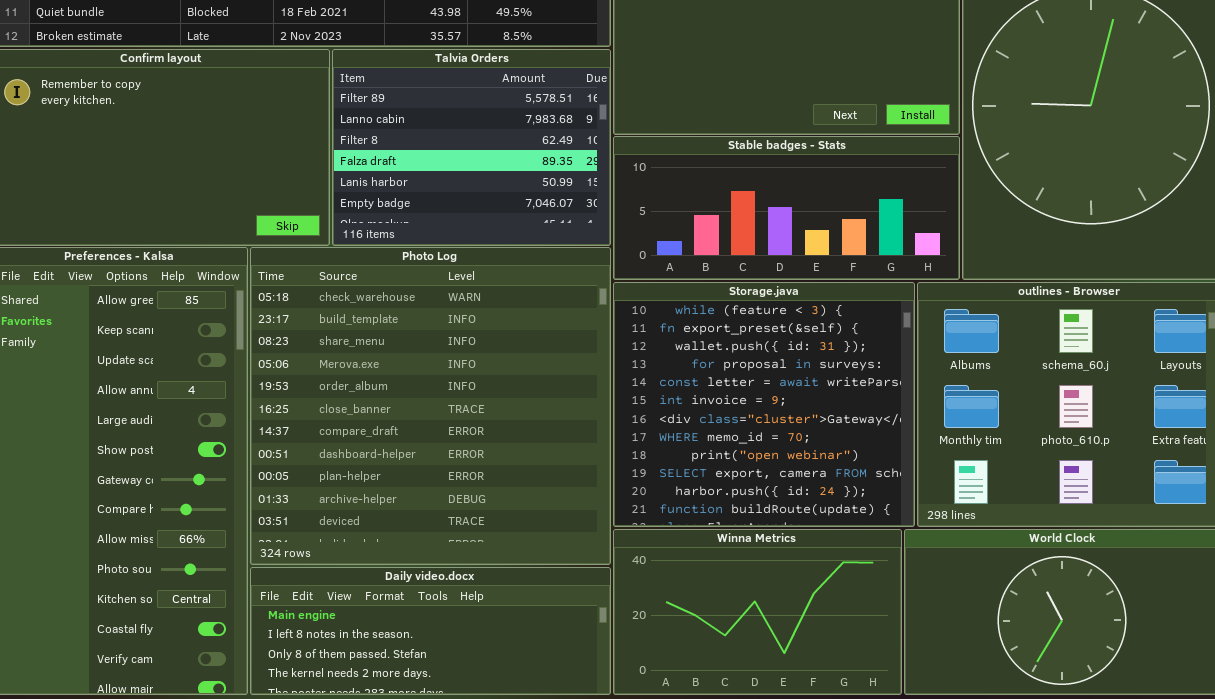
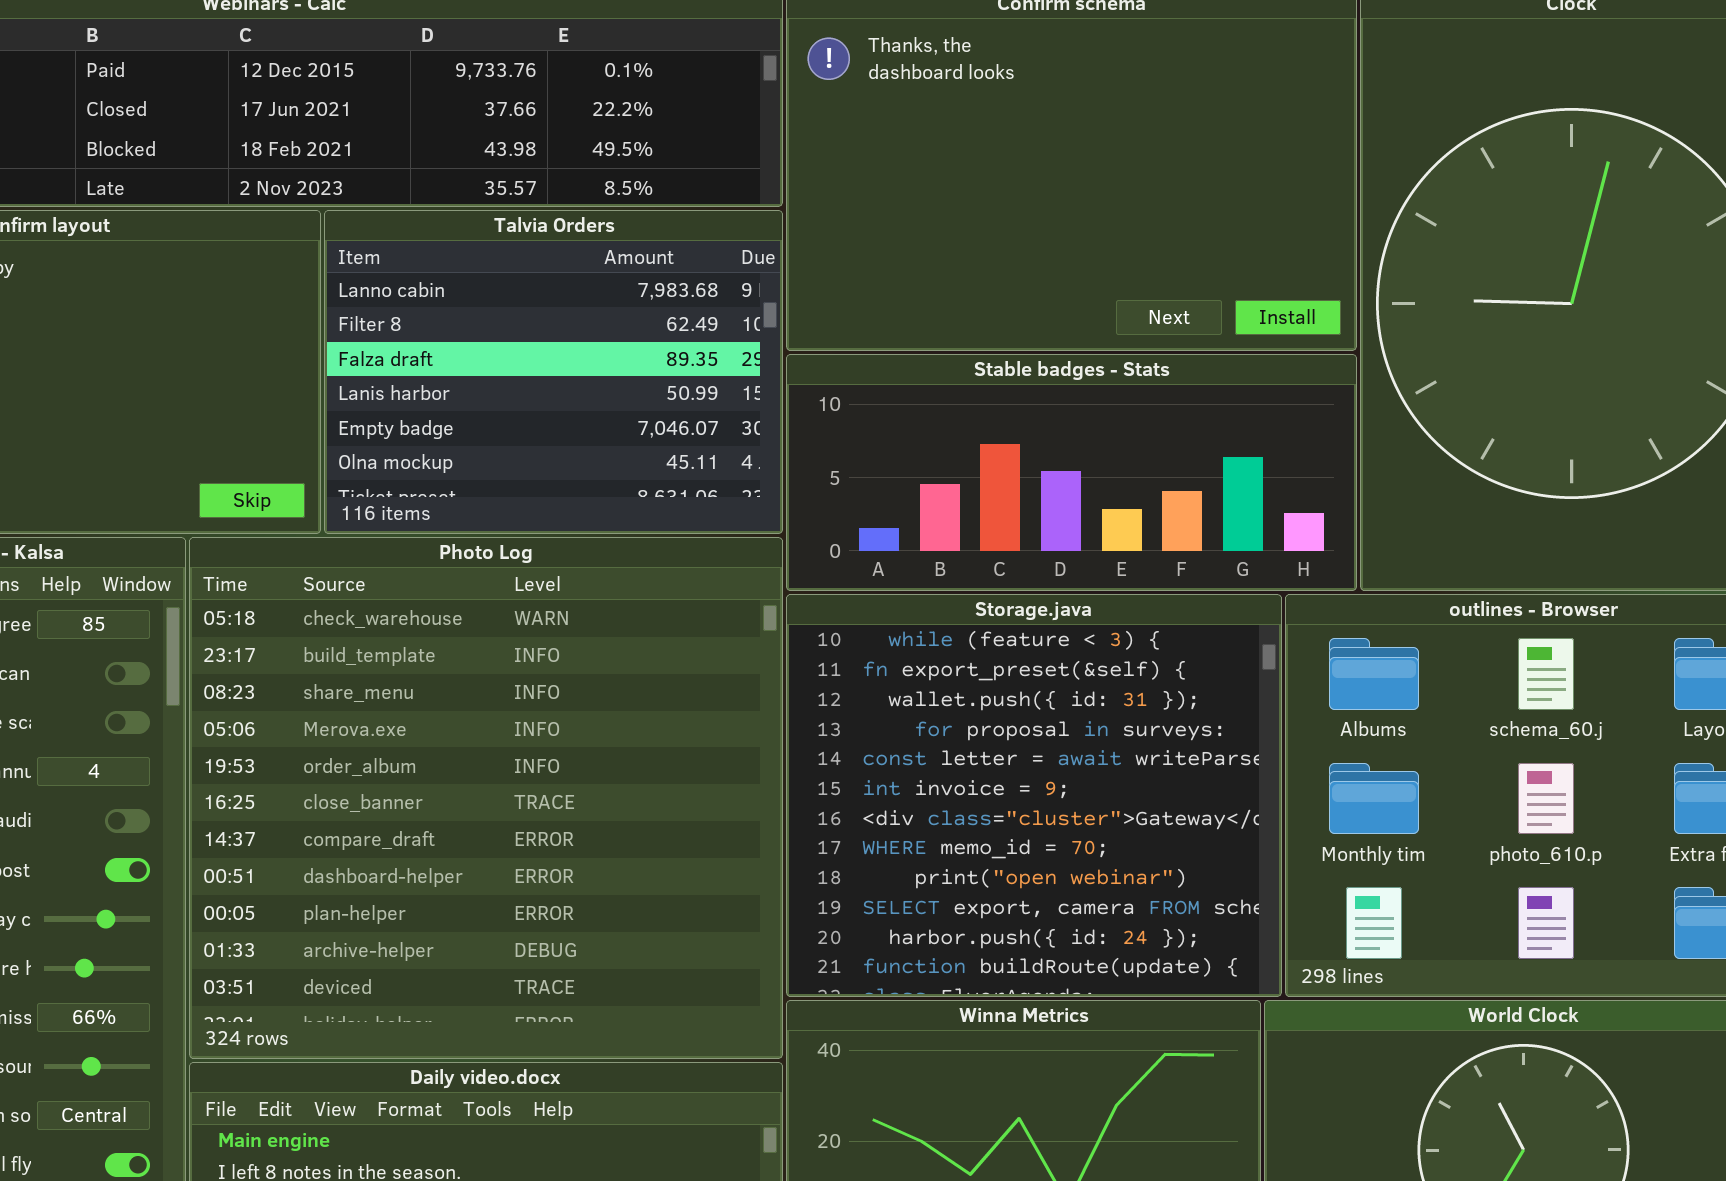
Talvia Orders: [332,49,611,246] -> [324,210,783,534], scrolled down 1 row

